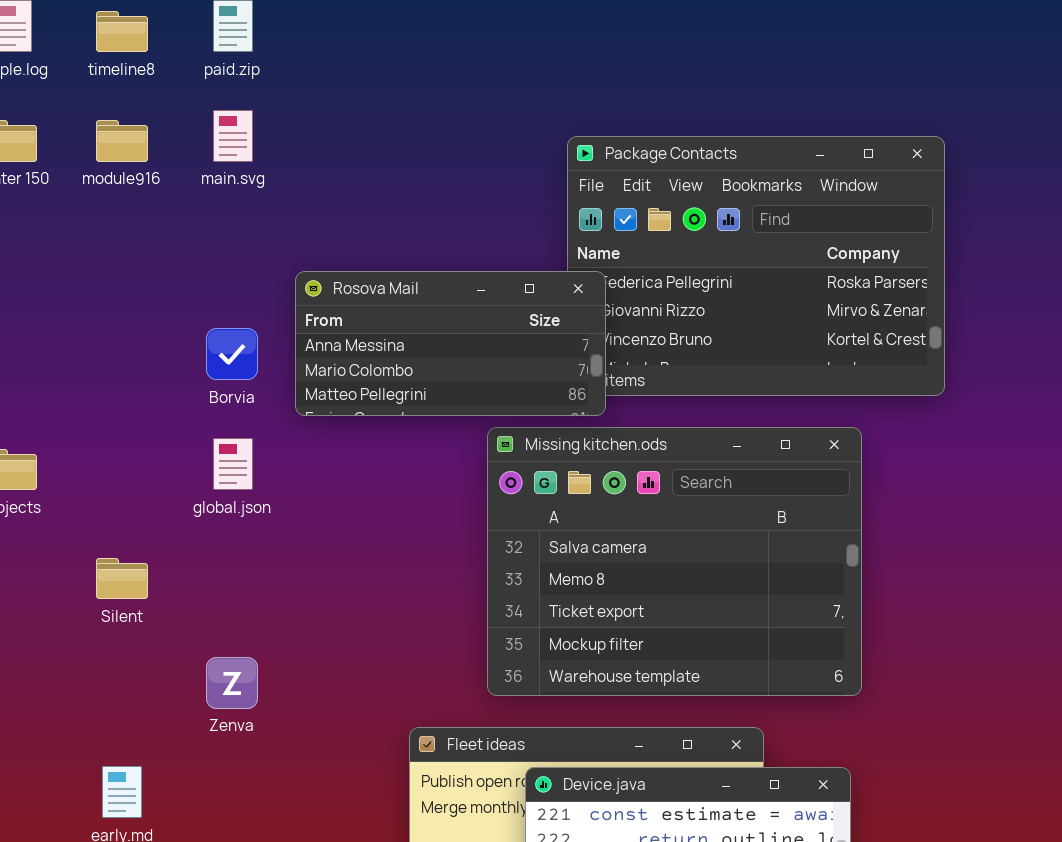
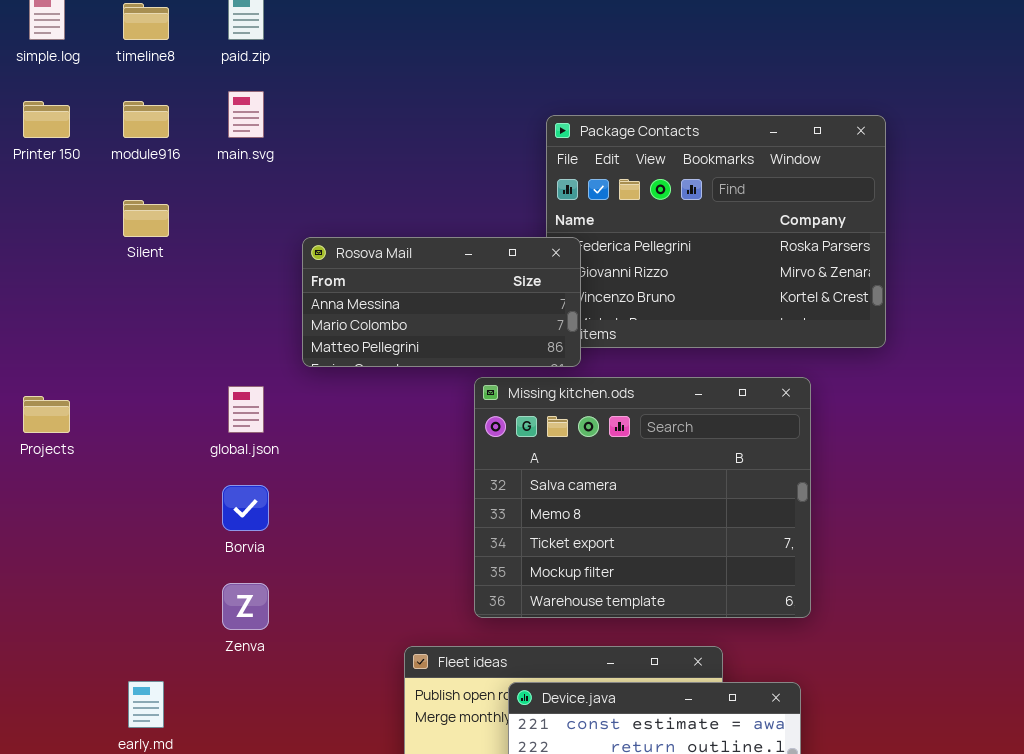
Borvia: [206,328,258,380] -> [222,485,269,531], moved
Silent: [96,558,148,599] -> [123,200,169,237], moved

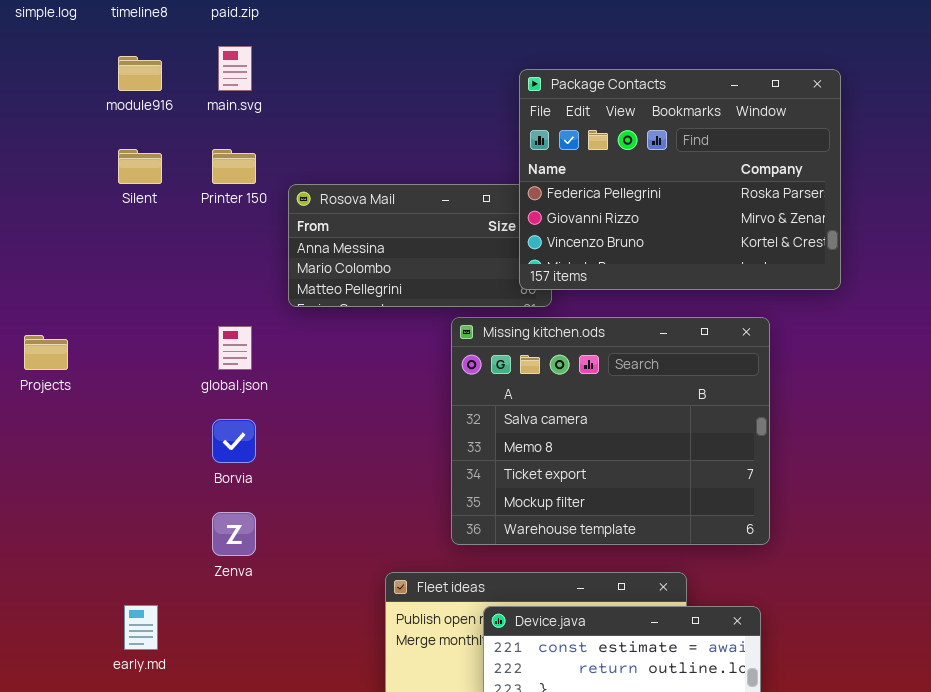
Printer 150: [23,101,70,138] -> [212,149,256,184], moved
Package Contacts: [546,115,886,348] -> [519,69,841,290], raised

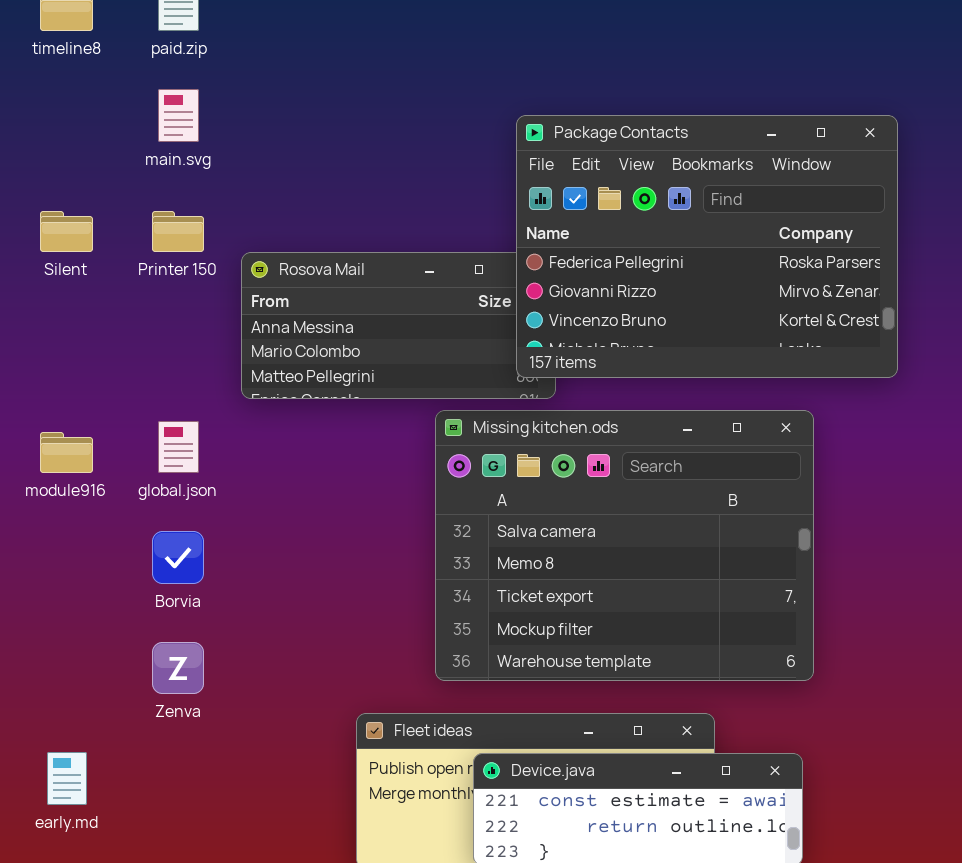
module916: [118,56,162,91] -> [40,432,93,473], moved

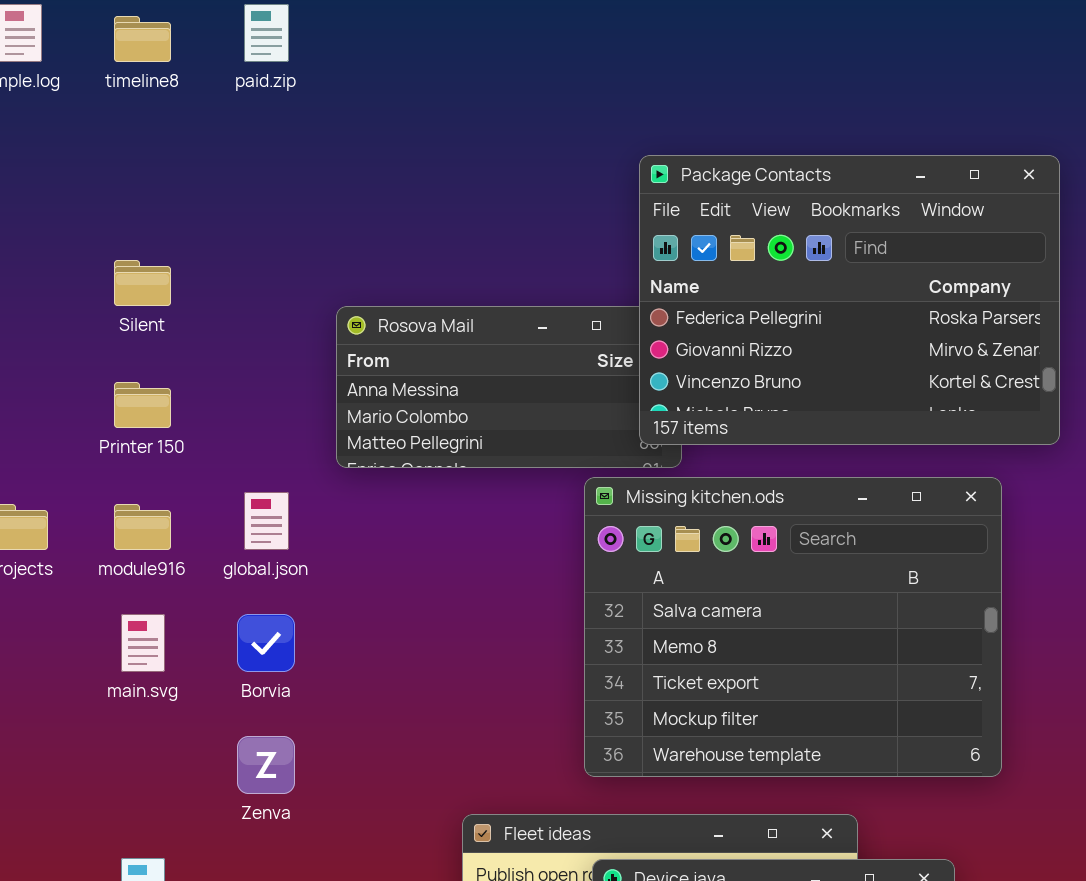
main.svg: [158,89,199,142] -> [121,614,165,672], moved
Printer 150: [152,211,204,252] -> [114,382,171,428], moved
Missing kitchen.ods: [435,410,814,681] -> [584,477,1002,777], moved

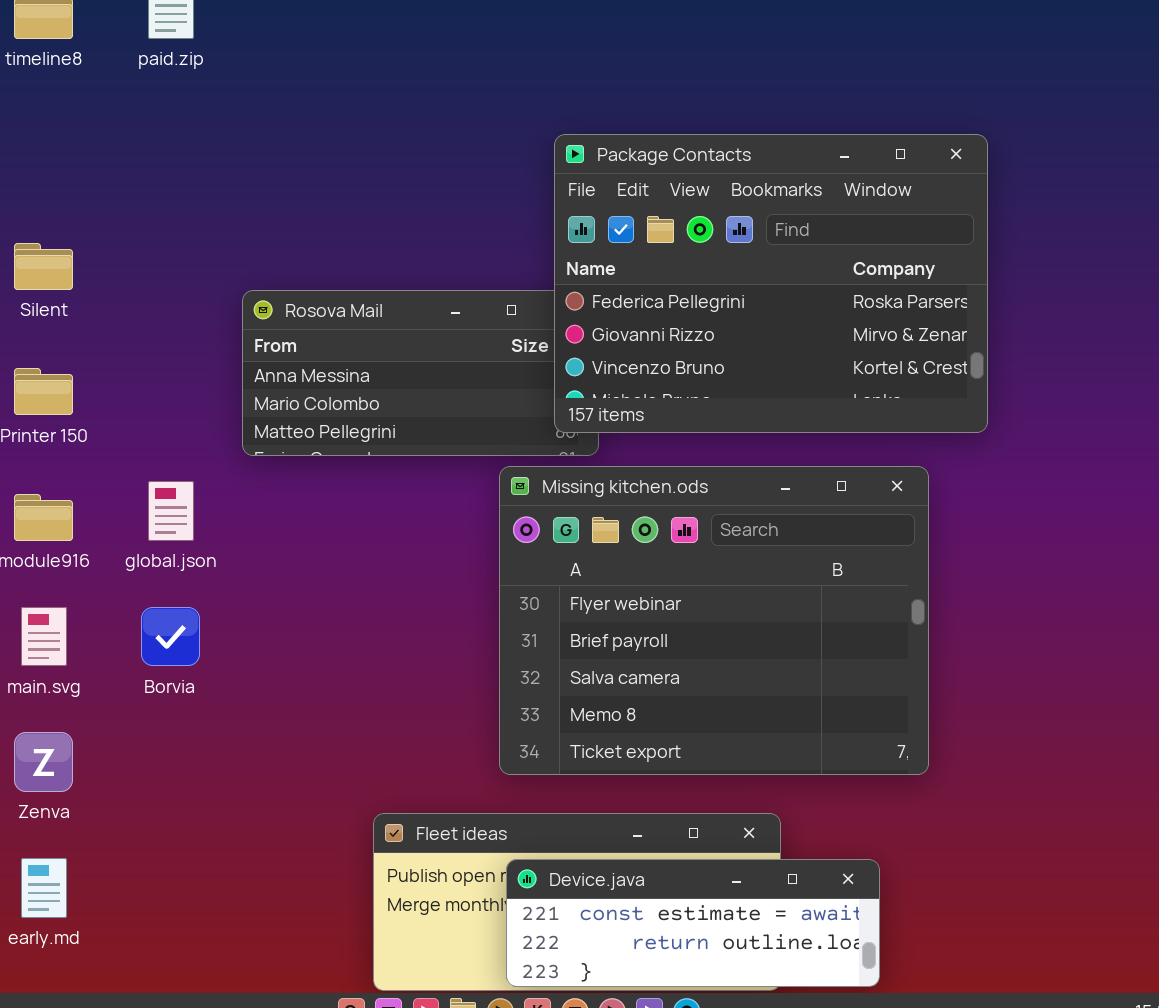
Missing kitchen.ods: [584,477,1002,777] -> [499,466,929,775], scrolled up 2 rows
Zenva: [237,736,295,794] -> [14,732,73,792], moved

